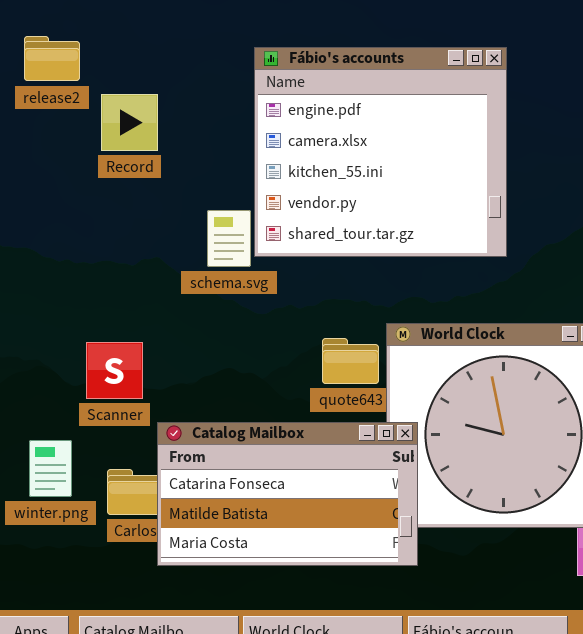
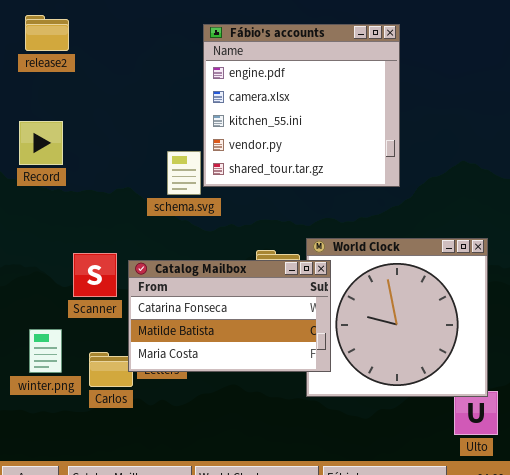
Record: [101,94,158,151] -> [19,121,63,165], moved
Catalog Mailbox: [157,422,418,566] -> [128,260,331,372], moved

